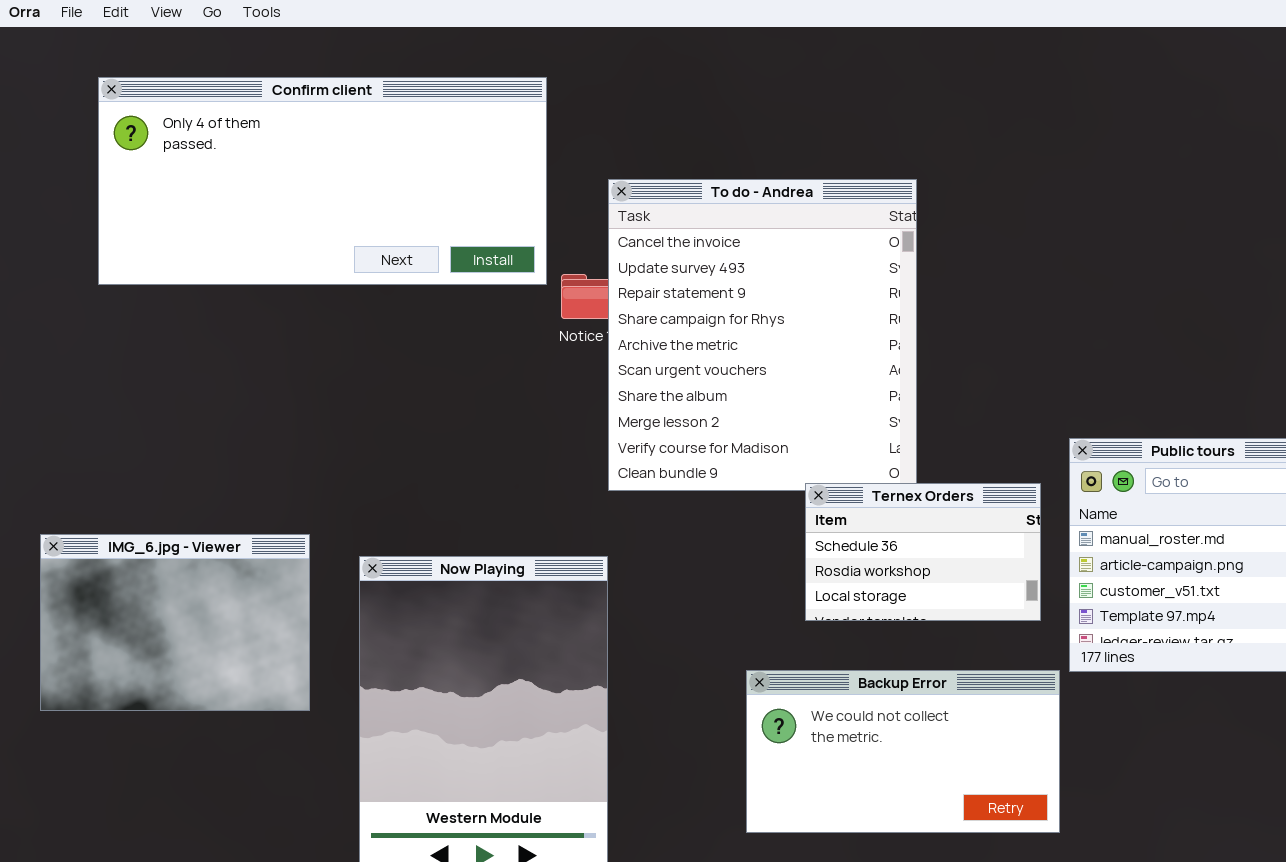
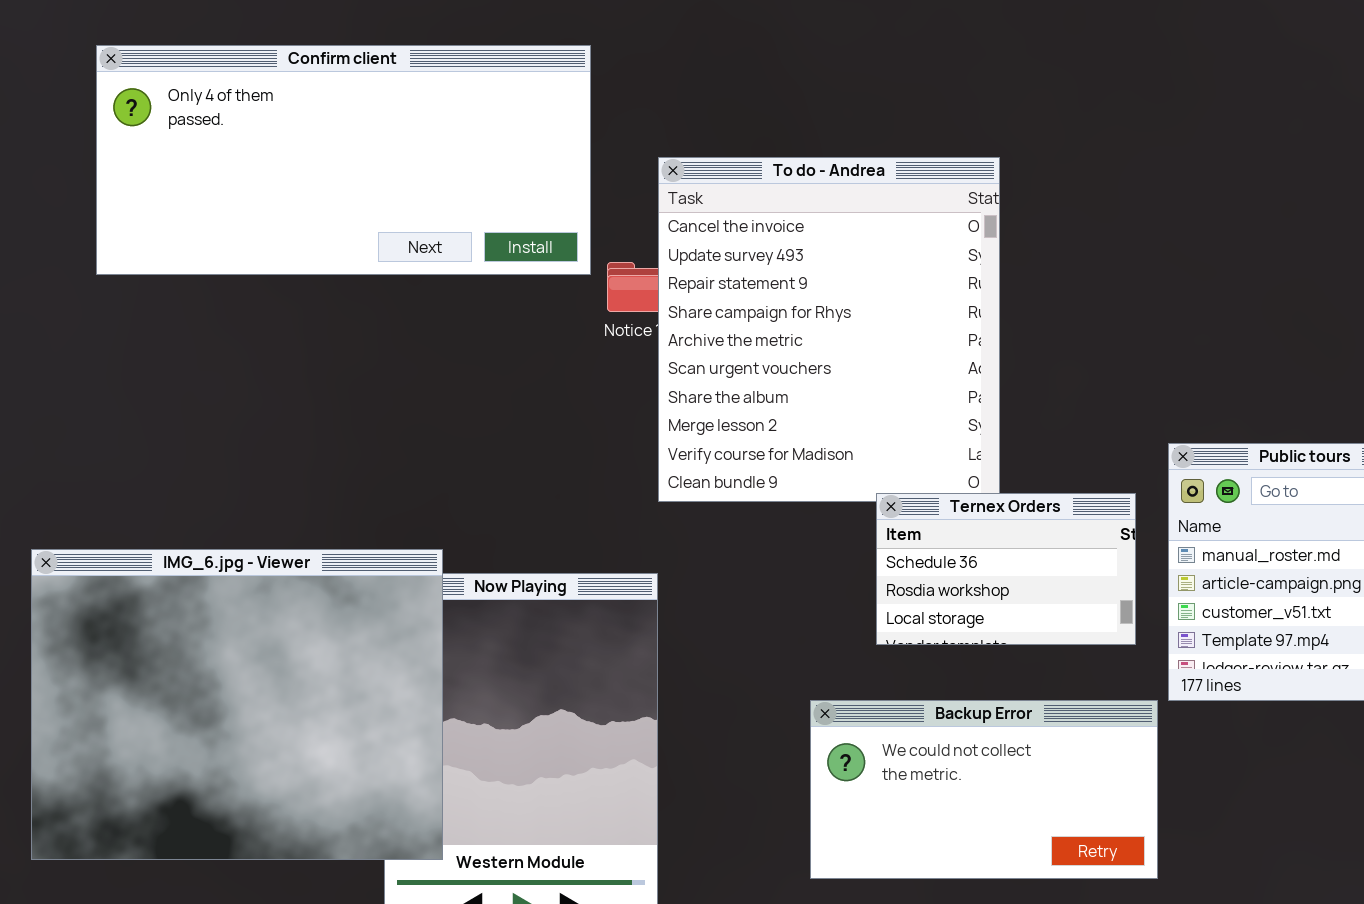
IMG_6.jpg - Viewer: [40,534,310,711] -> [31,549,443,860], resized

